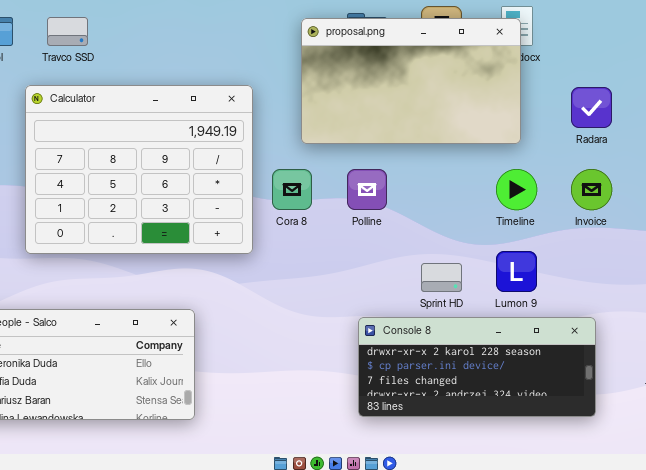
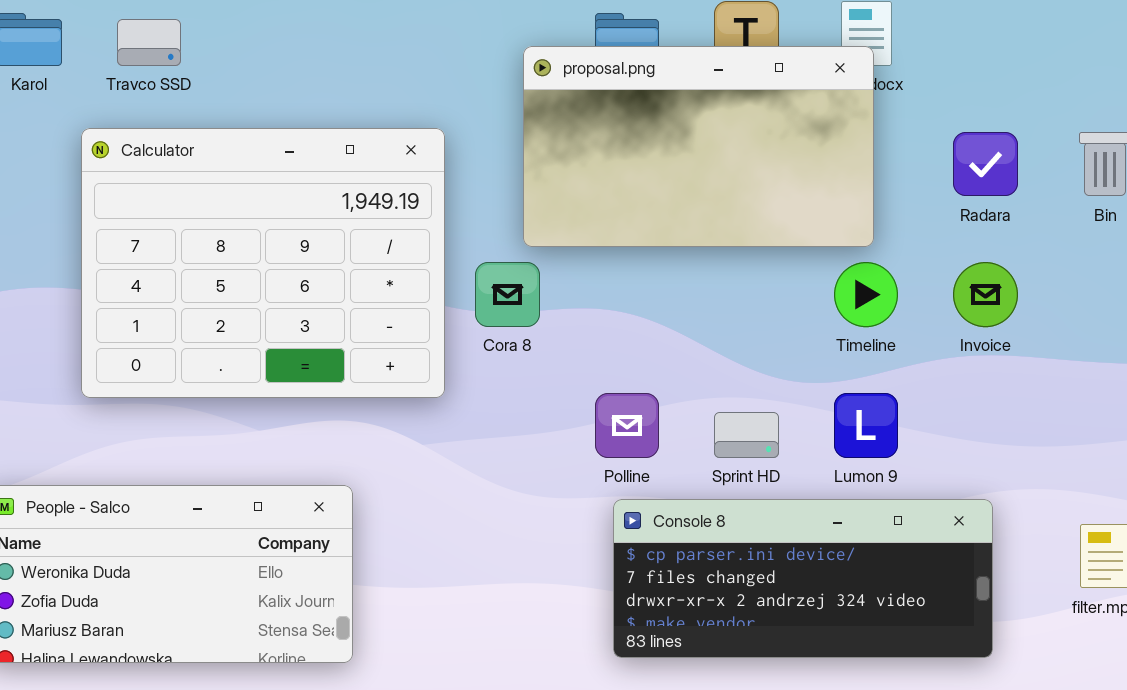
proposal.png: [301,18,521,144] -> [523,46,874,247], moved
Polline: [347,169,387,210] -> [595,393,659,458], moved
Console 8: [358,317,596,417] -> [613,499,993,658], scrolled down 1 row

